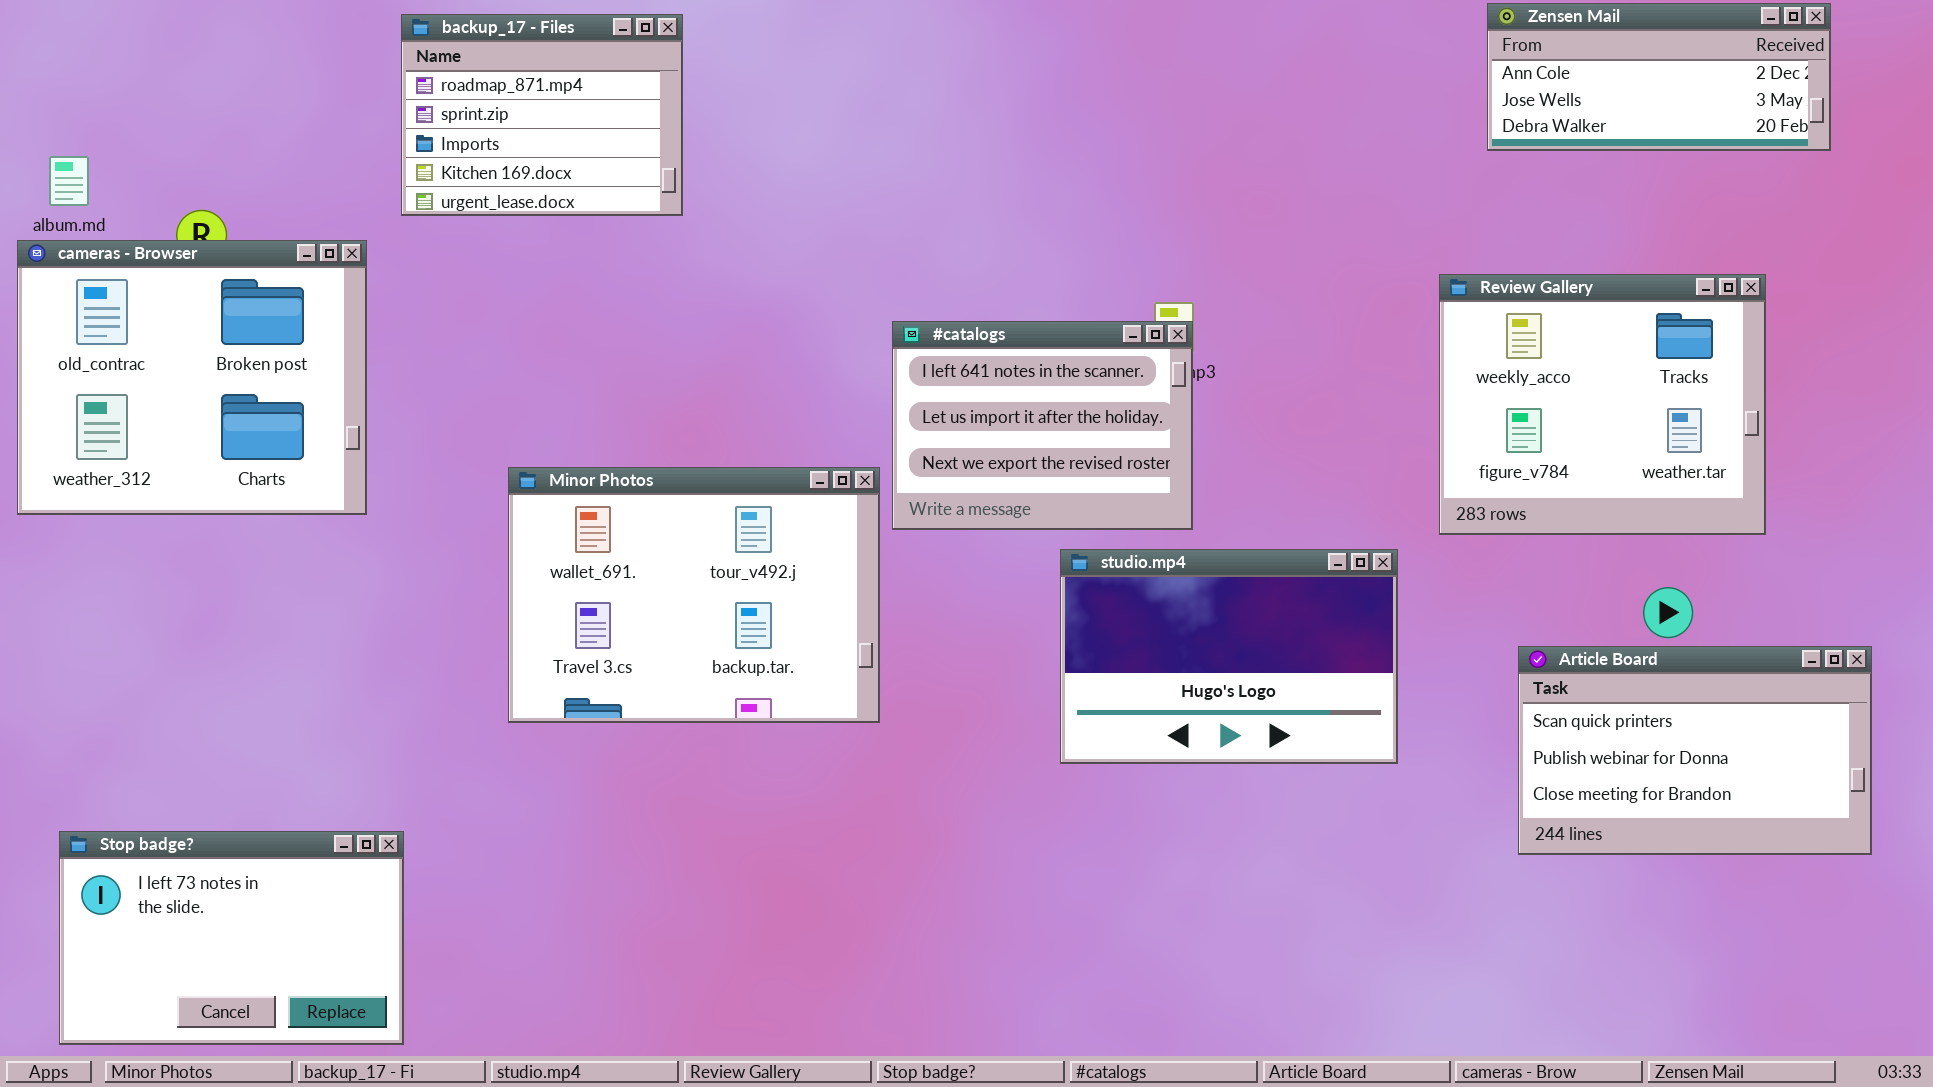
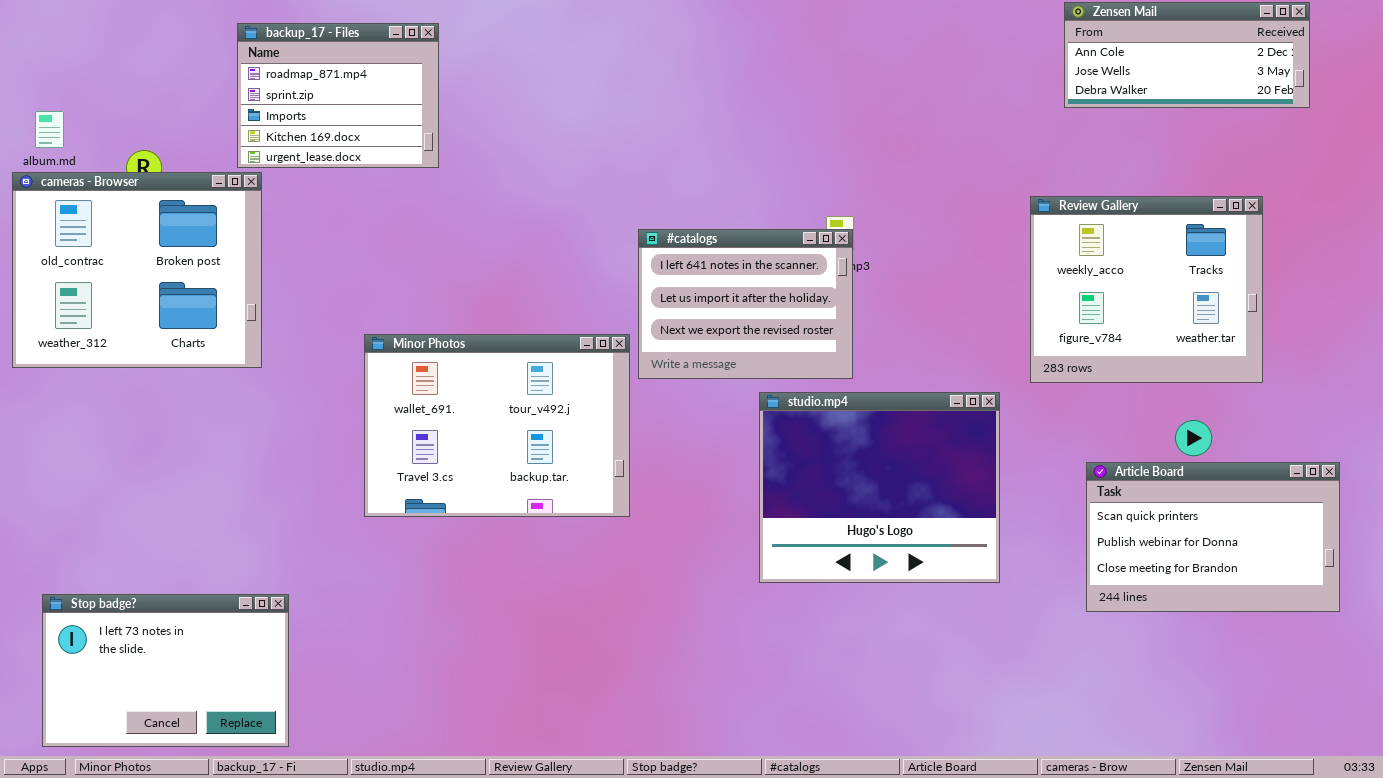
backup_17 - Files: [401,14,683,216] -> [237,23,439,168], moved
studio.mp4: [1060,549,1398,764] -> [759,392,1000,583], resized

